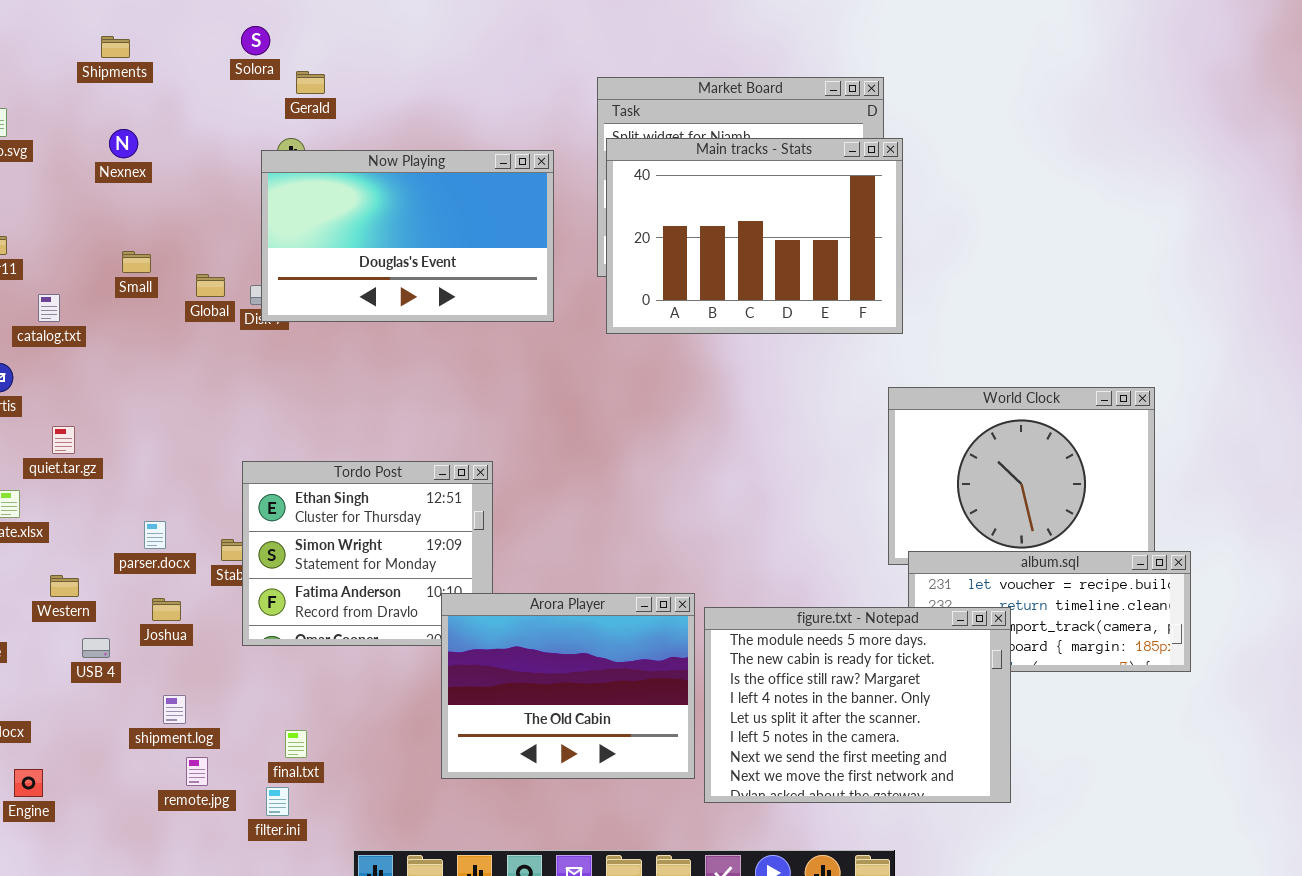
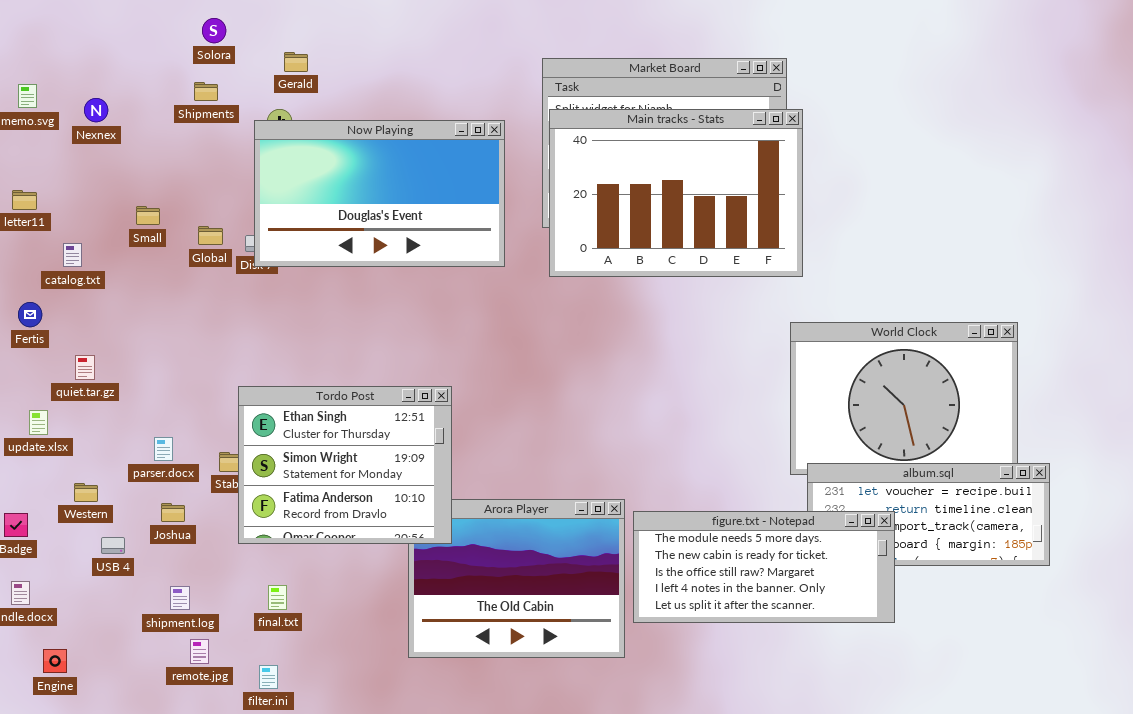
Solora: [241,26,270,55] -> [202,18,226,43], moved
Shipments: [101,36,130,58] -> [194,82,218,101], moved
Nexnex: [109,129,138,158] -> [84,98,108,122], moved
Tordo Post: [242,461,493,646] -> [238,386,452,544], raised
figure.txt - Notepad: [704,607,1011,803] -> [633,511,895,623], resized
final.txt: [285,730,307,758] -> [268,585,287,610], moved

